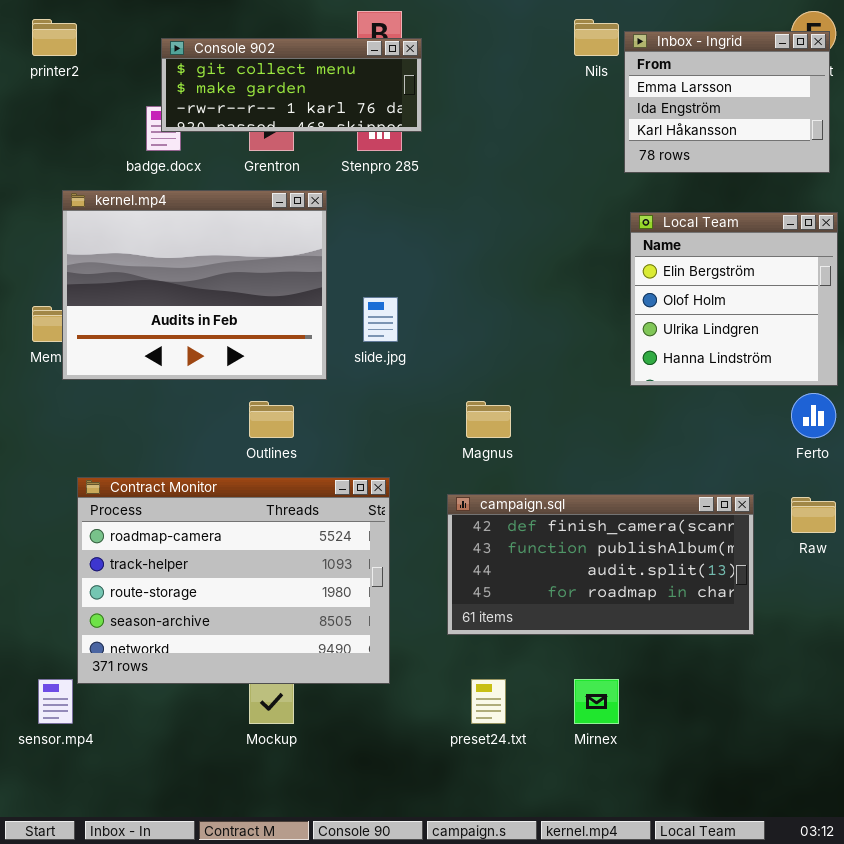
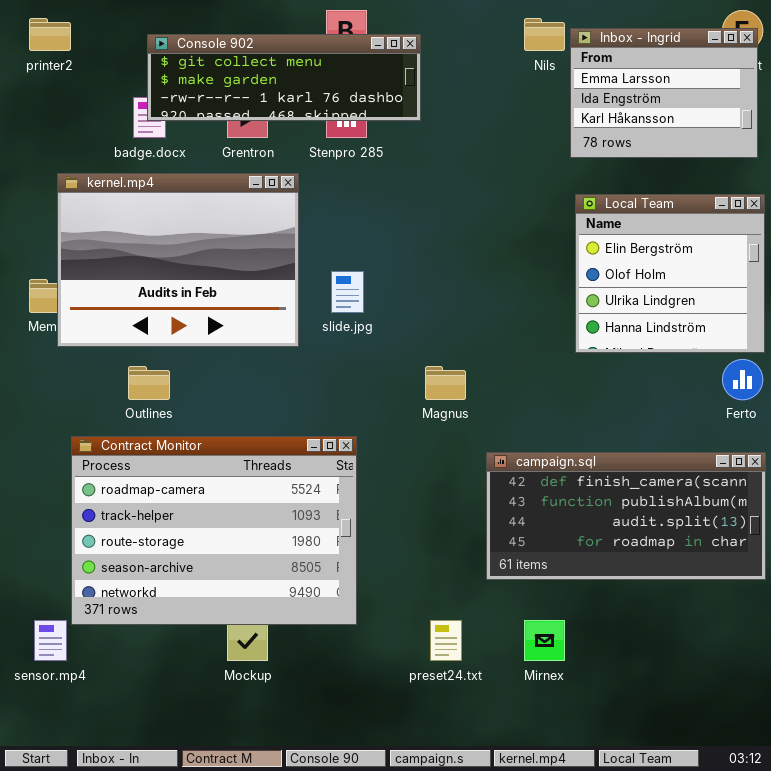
Console 902: [161,38,422,132] -> [147,34,421,121], resized
Outlines: [249,401,294,438] -> [128,366,170,400], moved
campaign.sql: [447,494,754,635] -> [486,452,766,580], moved

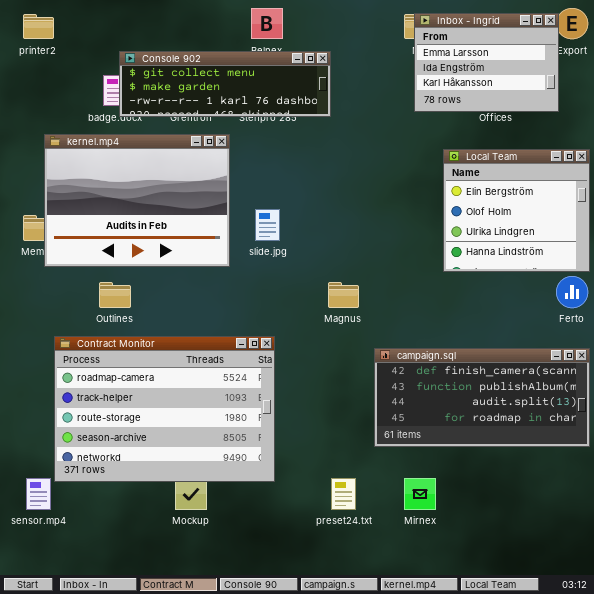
Inbox - Ingrid: [570,28,758,158] -> [414,13,559,112], moved
Console 902: [147,34,421,121] -> [119,51,331,117], moved

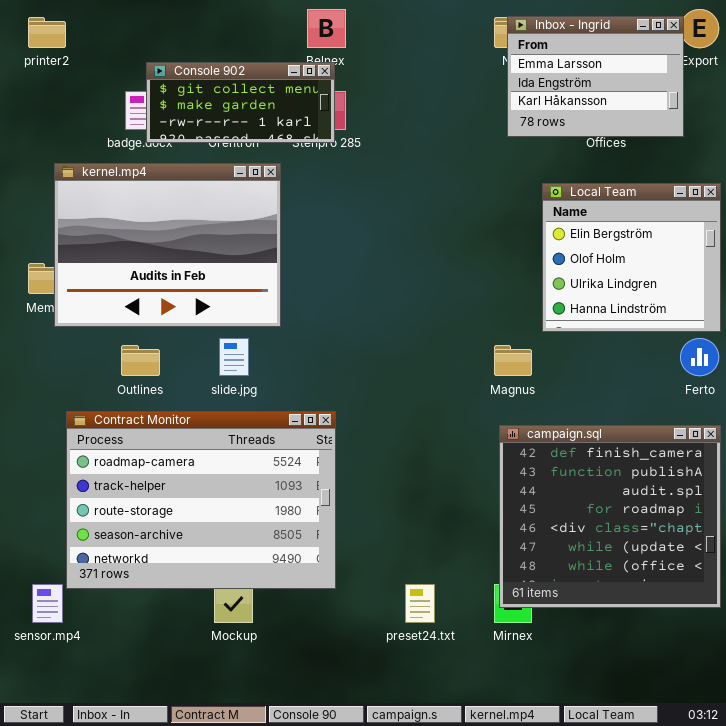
Console 902: [119,51,331,117] -> [146,62,335,143], resized
slide.jpg: [255,209,280,241] -> [219,338,249,376], moved
Magnus: [328,282,359,308] -> [494,345,532,376], moved
campaign.sql: [374,348,590,447] -> [499,425,721,608], resized

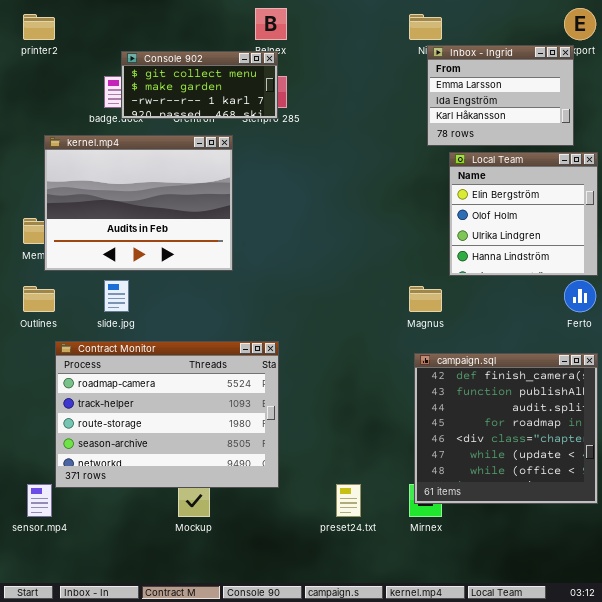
Inbox - Ingrid: [507,16,684,137] -> [427,45,574,146], moved
slide.jpg: [219,338,249,376] -> [104,280,129,312], moved
Outlines: [121,345,160,376] -> [23,286,55,312], moved

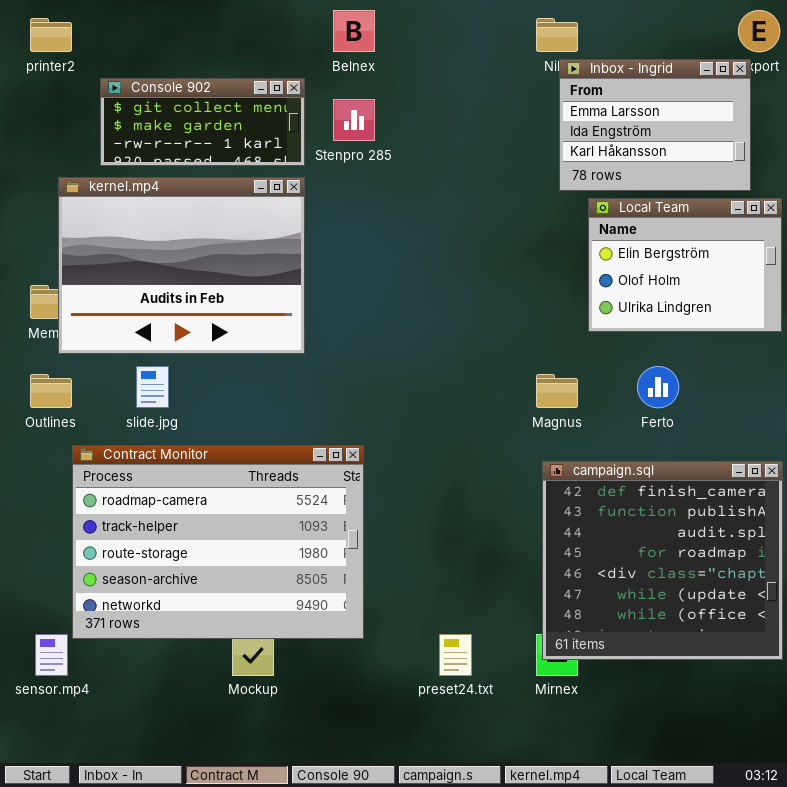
Console 902: [121,51,278,119] -> [100,78,305,166], moved
Local Team: [449,152,598,276] -> [588,198,782,332], resized
Ferto: [564,280,596,312] -> [637,366,679,408], moved

